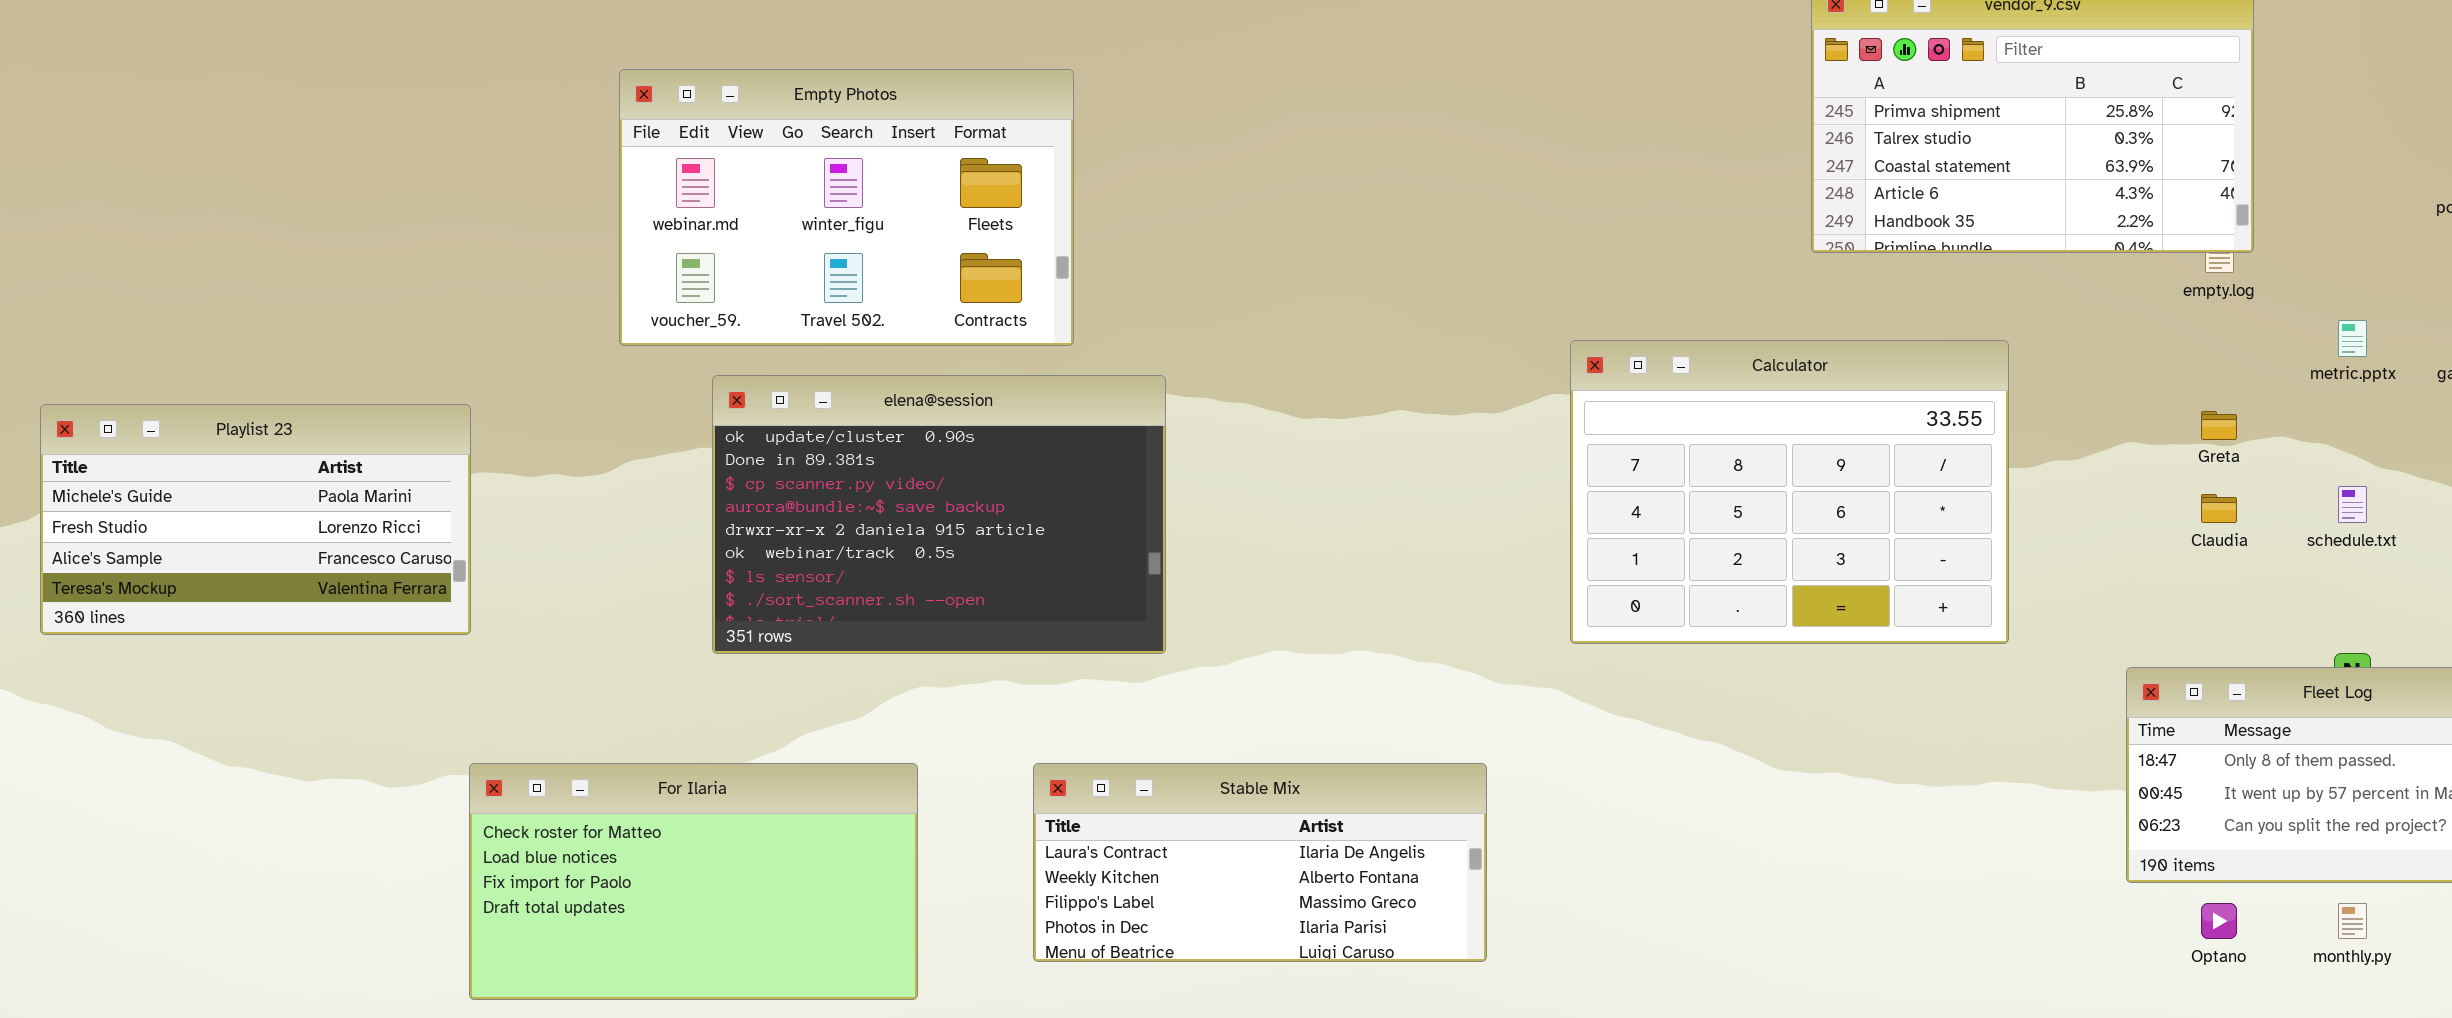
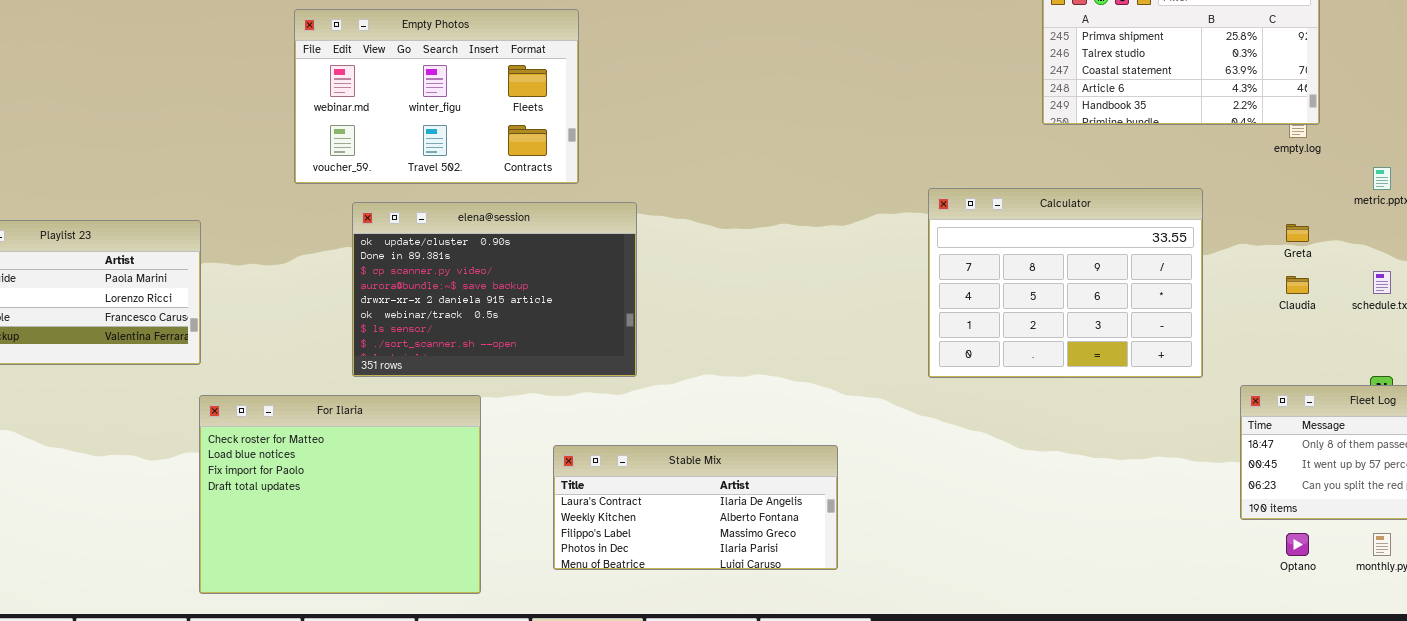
Calculator: [1570,340,2009,644] -> [928,188,1203,378], moved
For Ilaria: [469,763,918,1000] -> [199,395,481,594], resized

